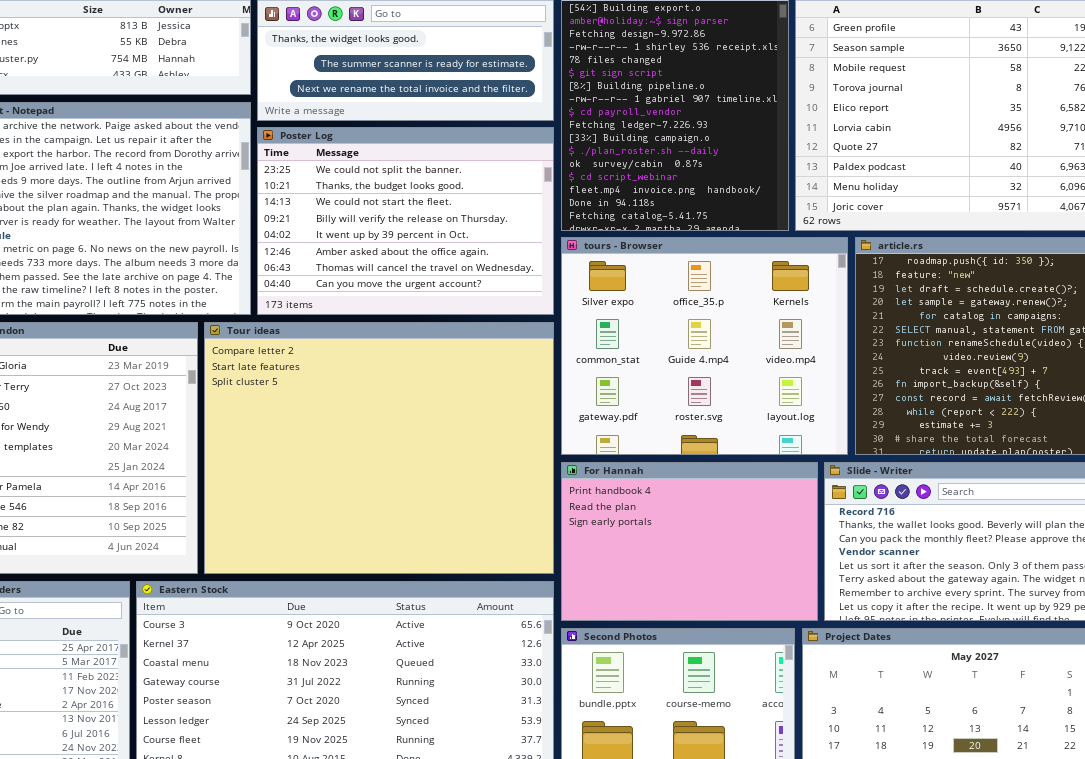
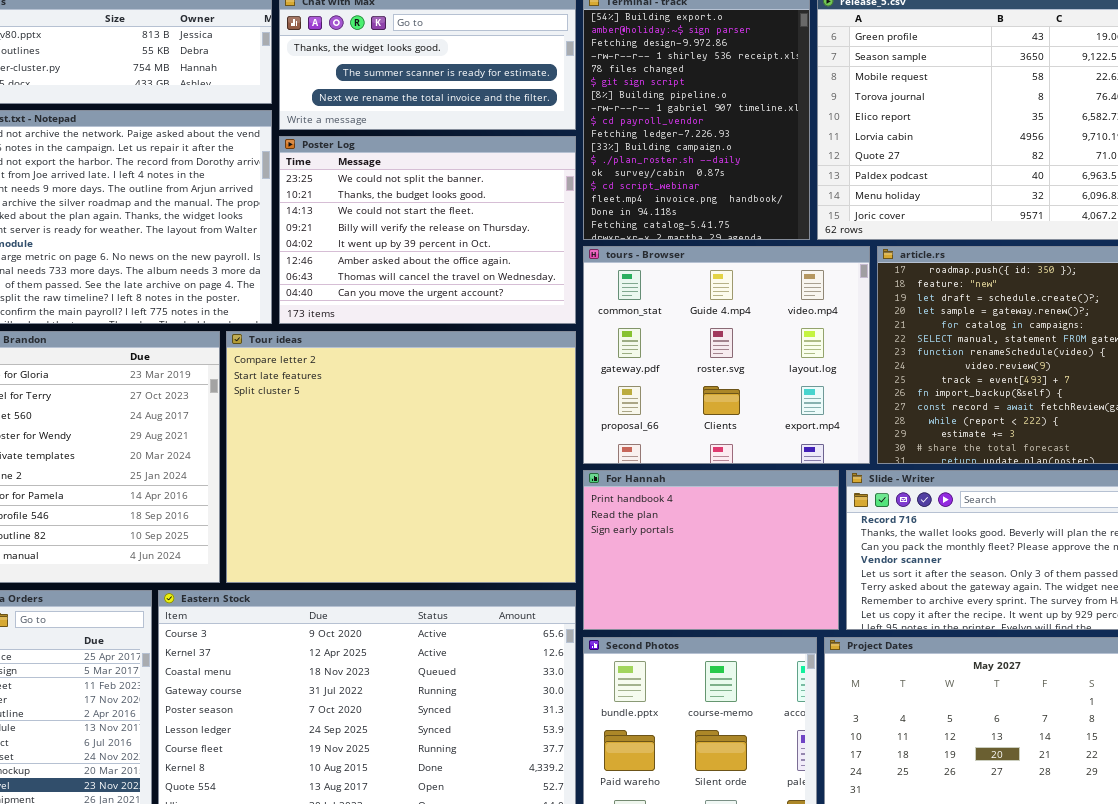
tours - Browser: [561,237,848,455] -> [583,246,870,464], scrolled down 1 row

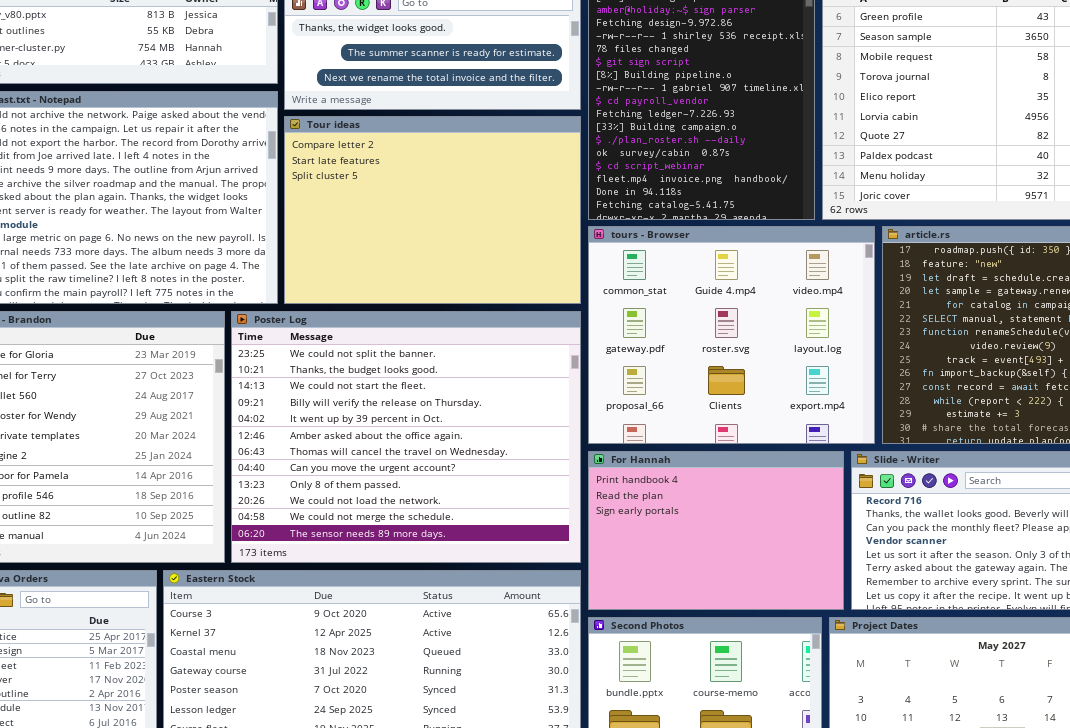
Poster Log: [279,136,576,324] -> [231,311,581,563], moved, resized
Tour ideas: [226,331,576,583] -> [284,116,581,304], moved, resized

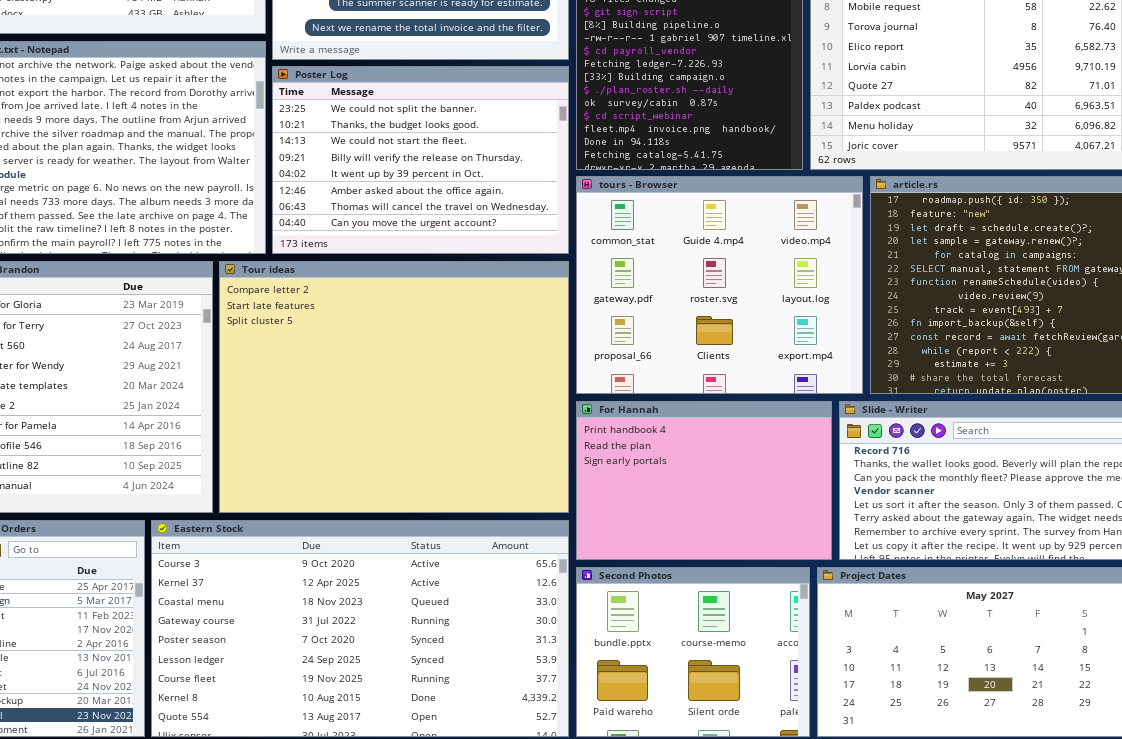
Tour ideas: [284,116,581,304] -> [219,261,569,513], moved, resized
Poster Log: [231,311,581,563] -> [272,66,569,254], moved, resized

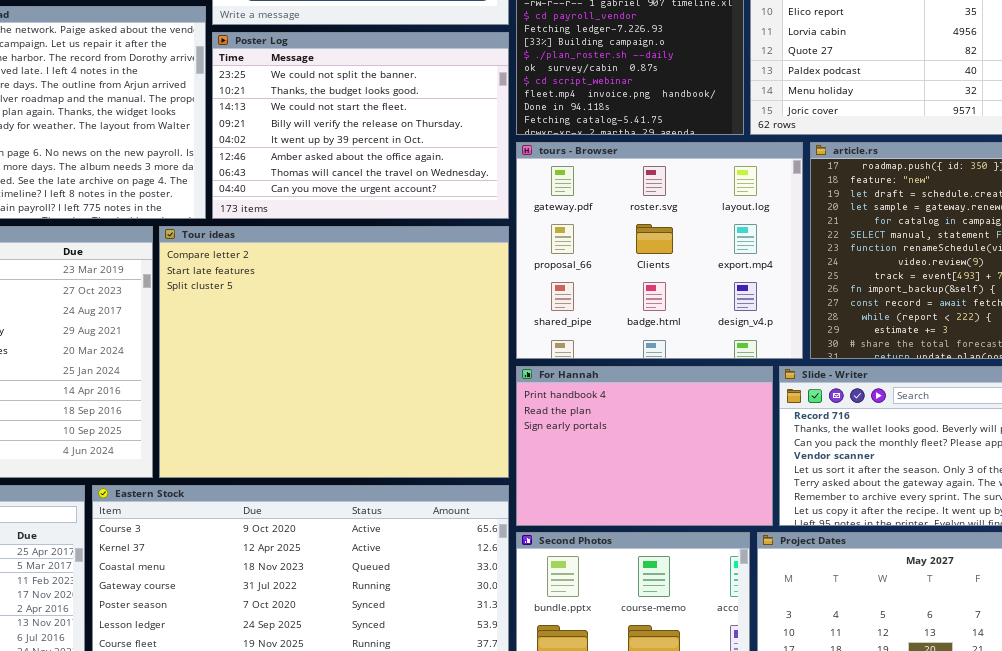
tours - Browser: [576,176,863,394] -> [516,142,803,359], scrolled down 1 row

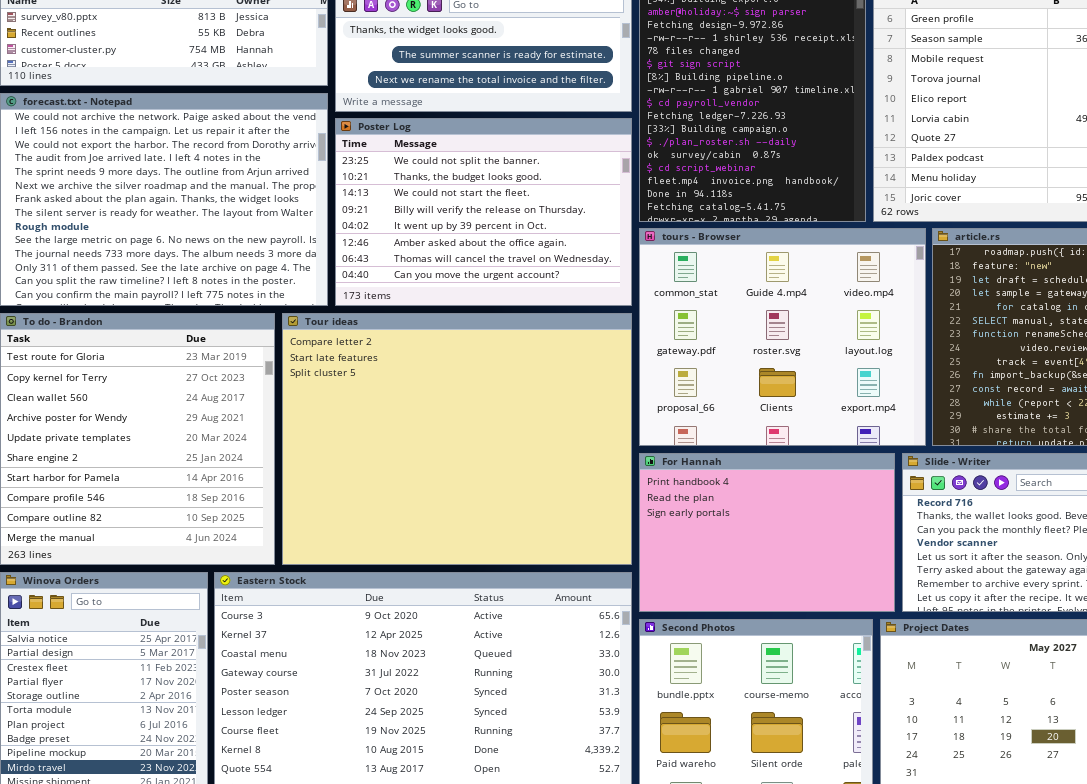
tours - Browser: [516,142,803,359] -> [639,228,926,446], scrolled up 1 row

